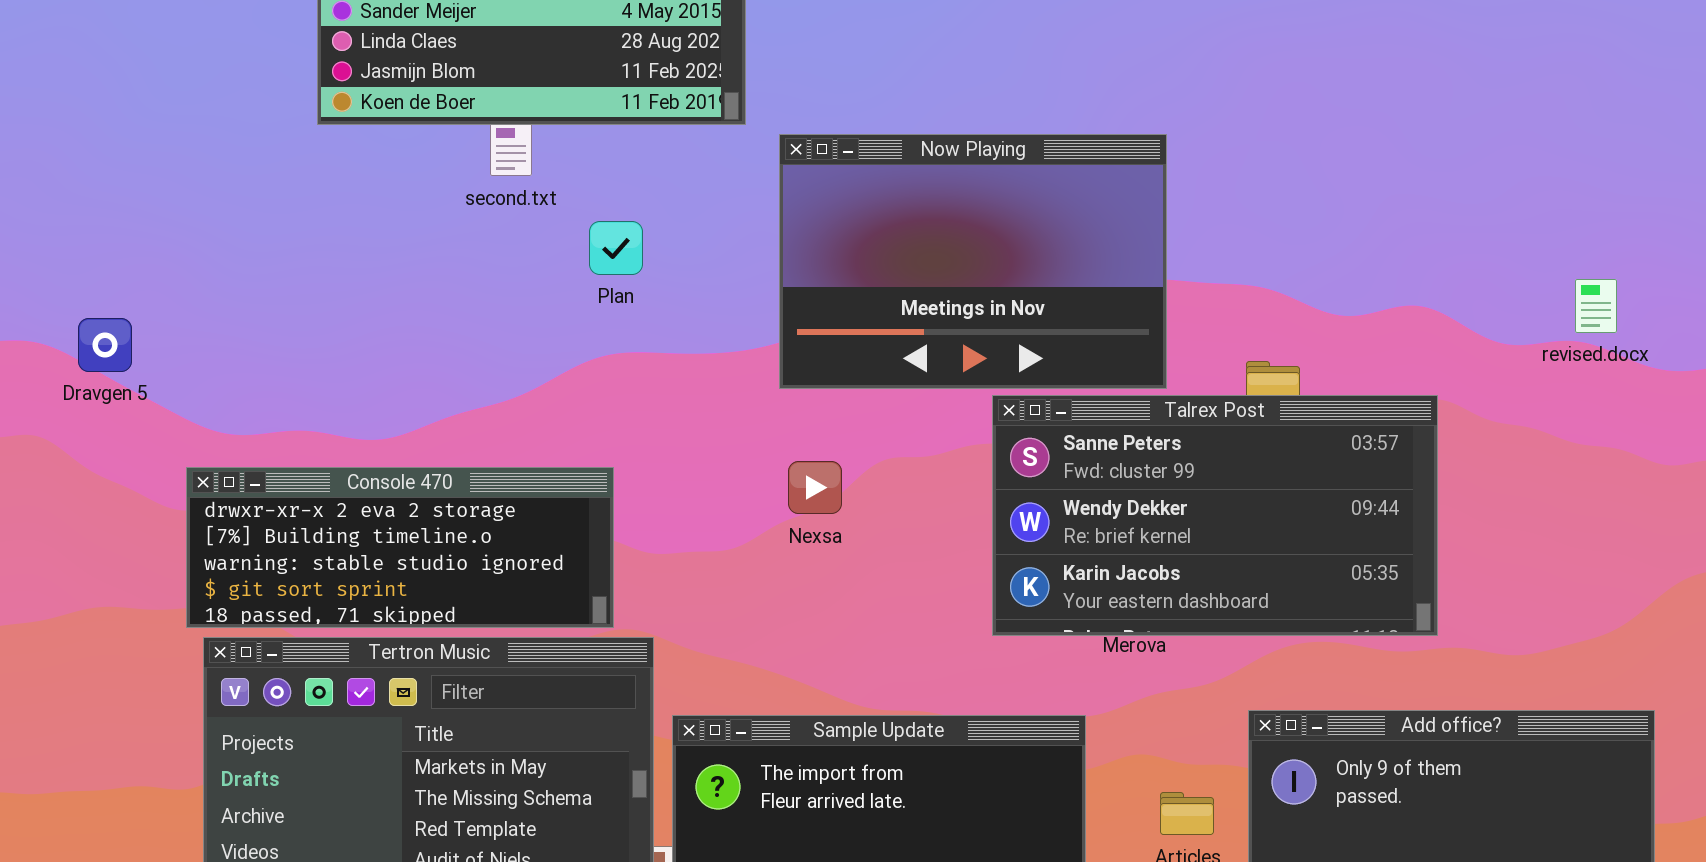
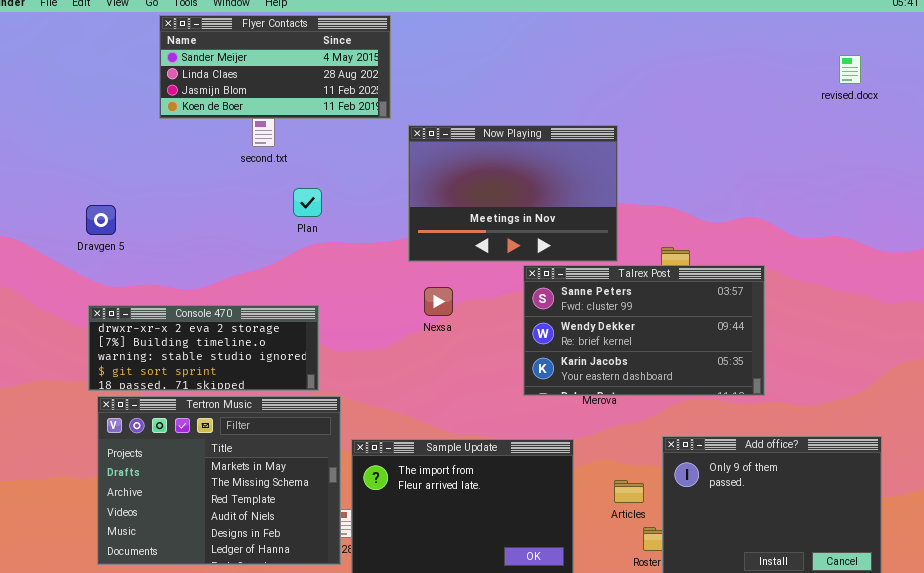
Plan: [589,221,643,275] -> [293,188,322,217], moved
revised.docx: [1575,279,1617,333] -> [839,55,861,84], moved
Dravgen 5: [78,318,132,372] -> [86,205,116,235], moved
Nexsa: [788,461,842,514] -> [424,287,453,316], moved

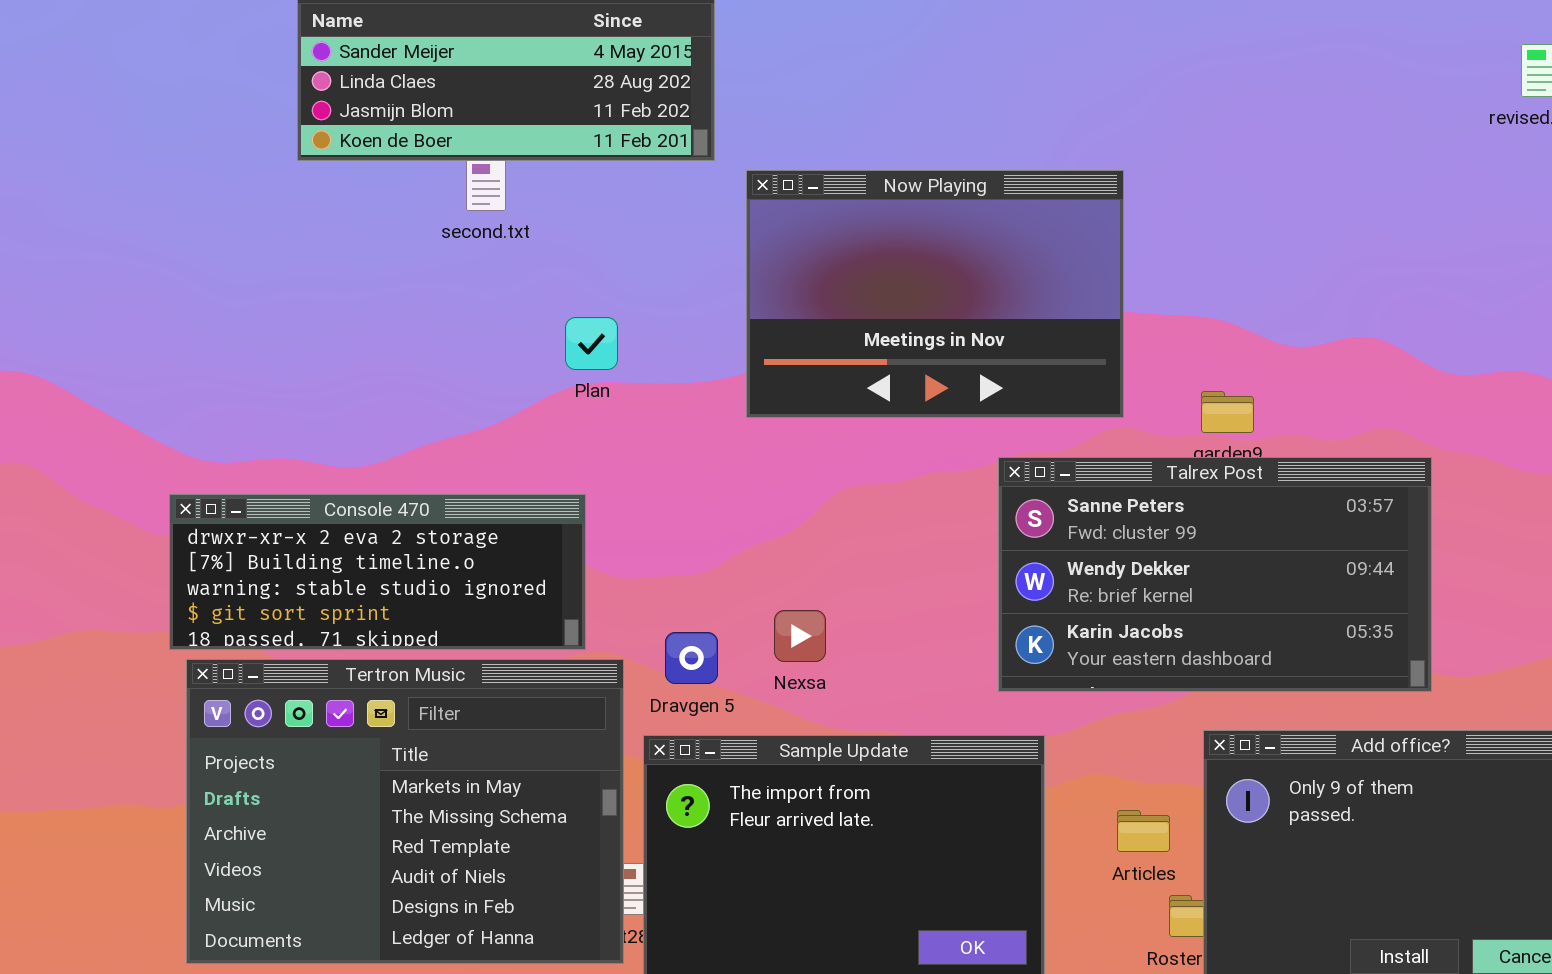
Plan: [293,188,322,217] -> [565,317,618,370], moved
Dravgen 5: [86,205,116,235] -> [665,632,718,684], moved
Talrex Post: [523,265,765,396] -> [998,457,1432,692], moved
Nexsa: [424,287,453,316] -> [774,610,826,662], moved

